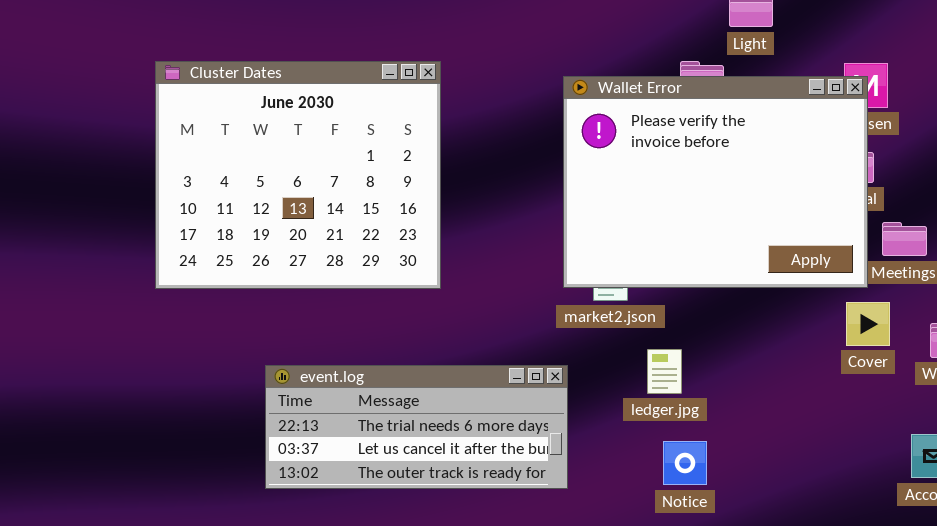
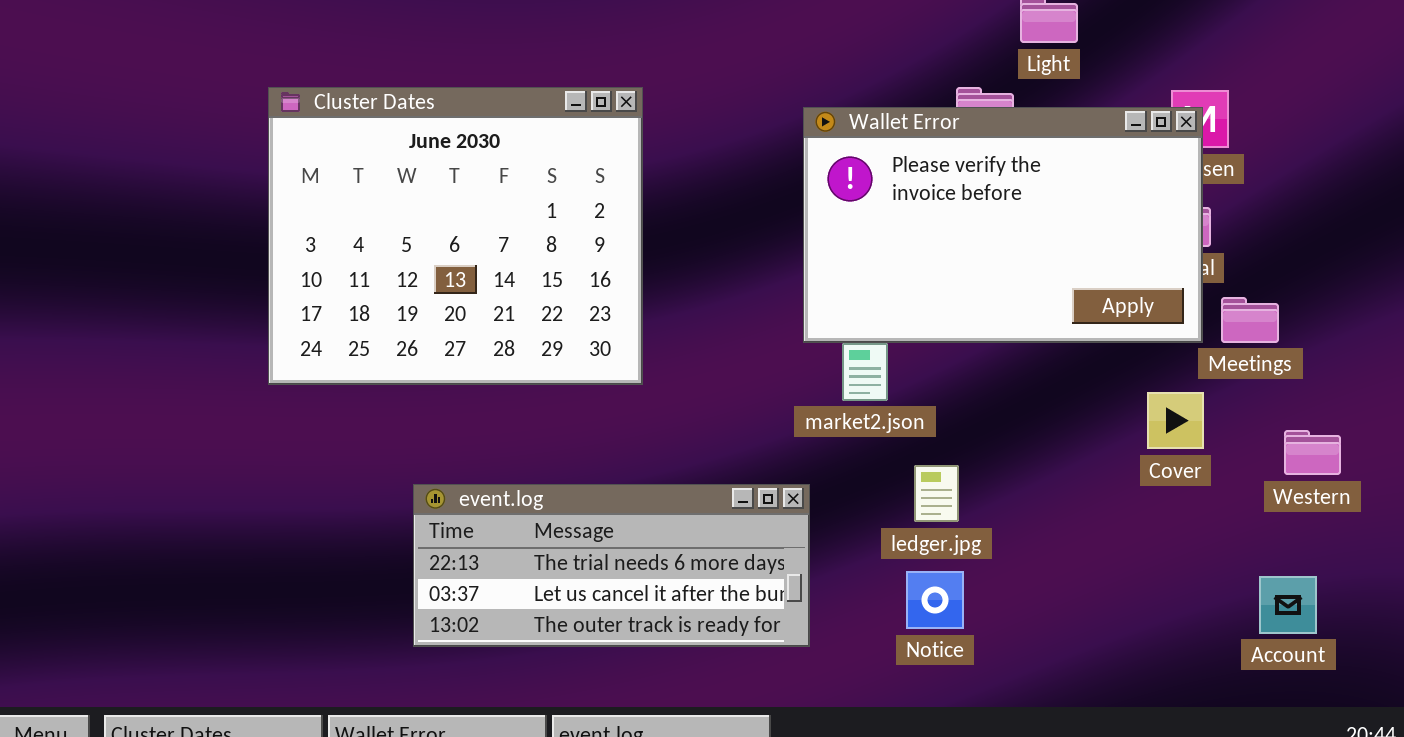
Wallet Error: [563,76,868,288] -> [803,107,1203,343], resized
Cover: [846,302,890,346] -> [1147,392,1204,449], moved
Notice: [663,441,707,485] -> [906,571,964,629], moved

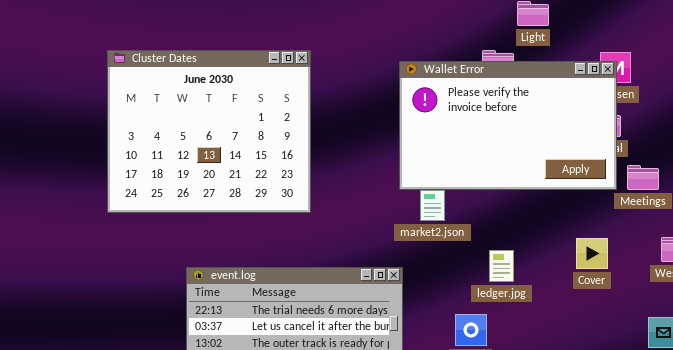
Cover: [1147,392,1204,449] -> [576,238,608,269], moved
ledger.jpg: [914,465,959,522] -> [489,250,514,282], moved

